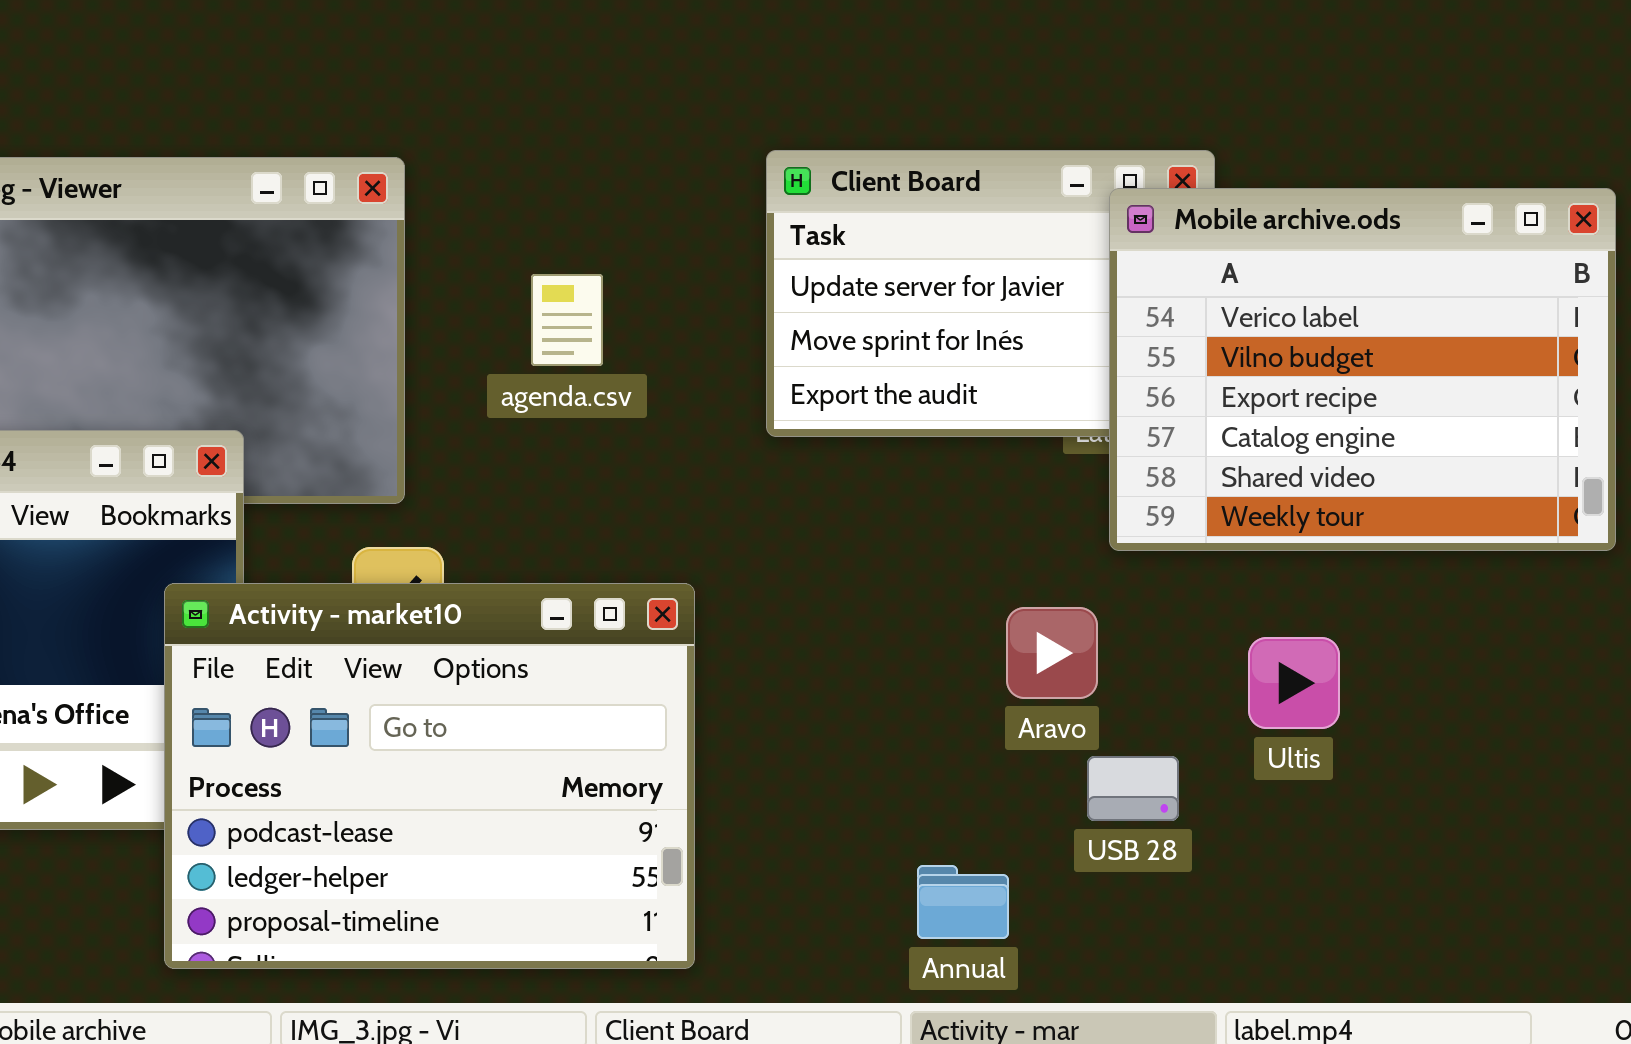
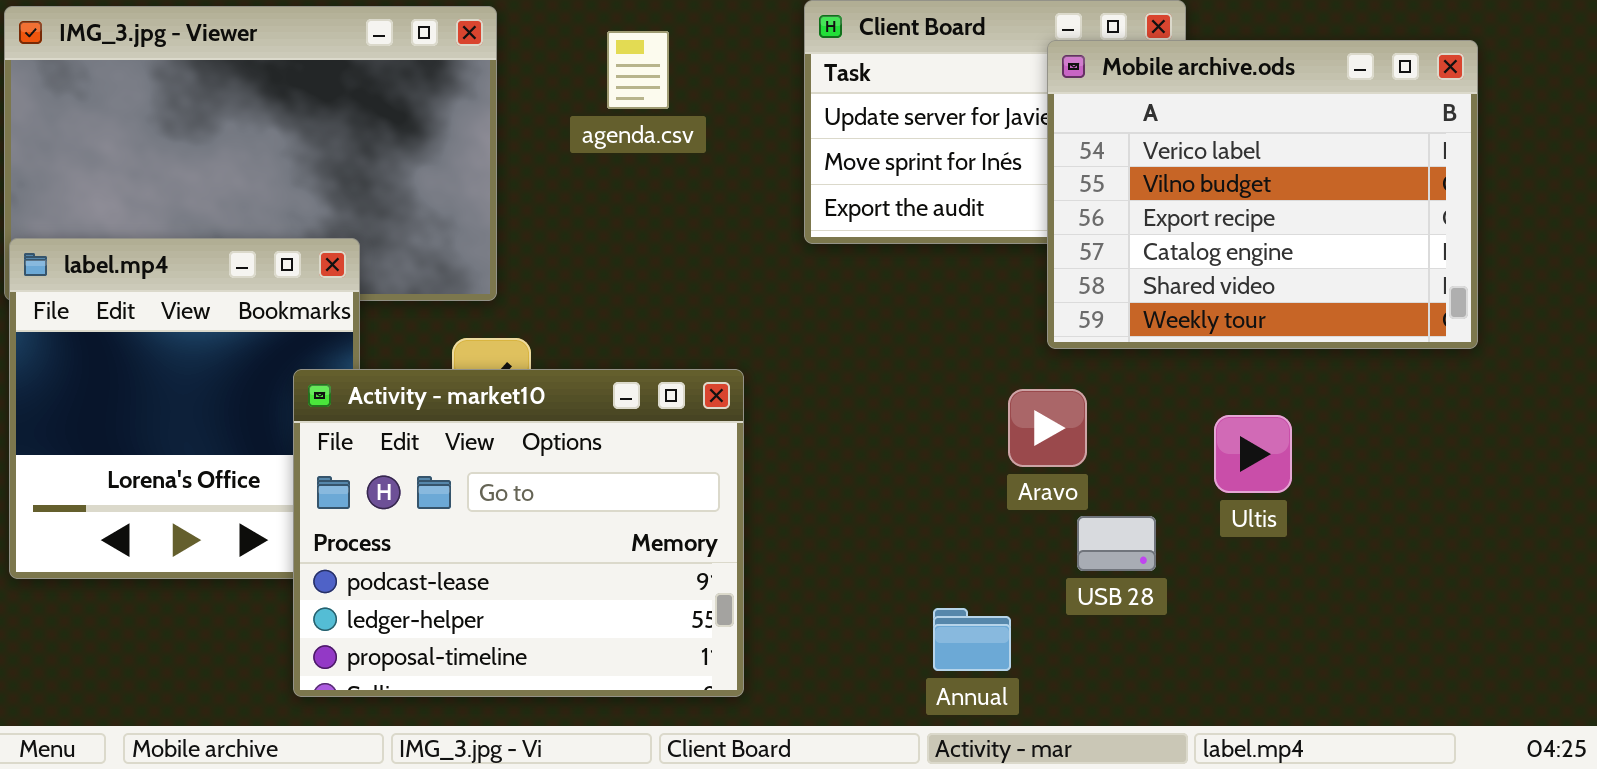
Mobile archive.ods: [1109,188,1616,551] -> [1047,40,1478,349], moved
agenda.csv: [531,274,603,366] -> [607,31,669,109], moved

